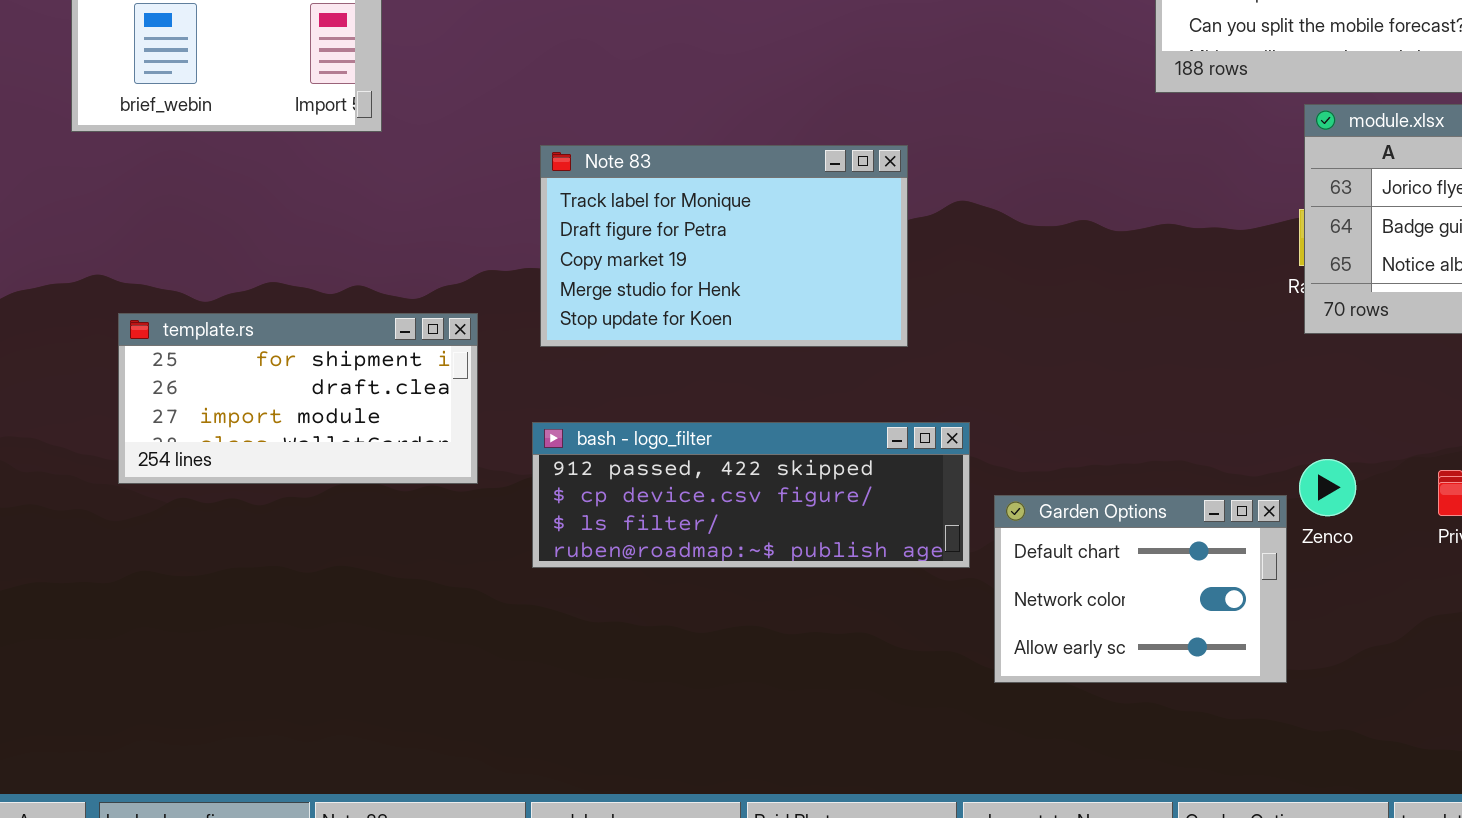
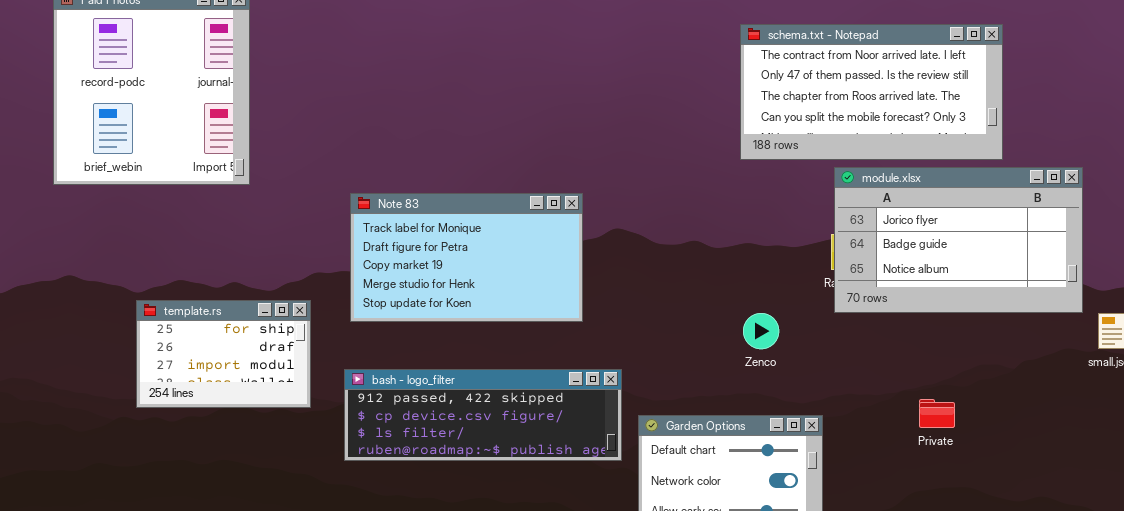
template.rs: [118,313,478,484] -> [136,300,311,408], resized
Zenco: [1299,459,1356,516] -> [743,313,779,349], moved

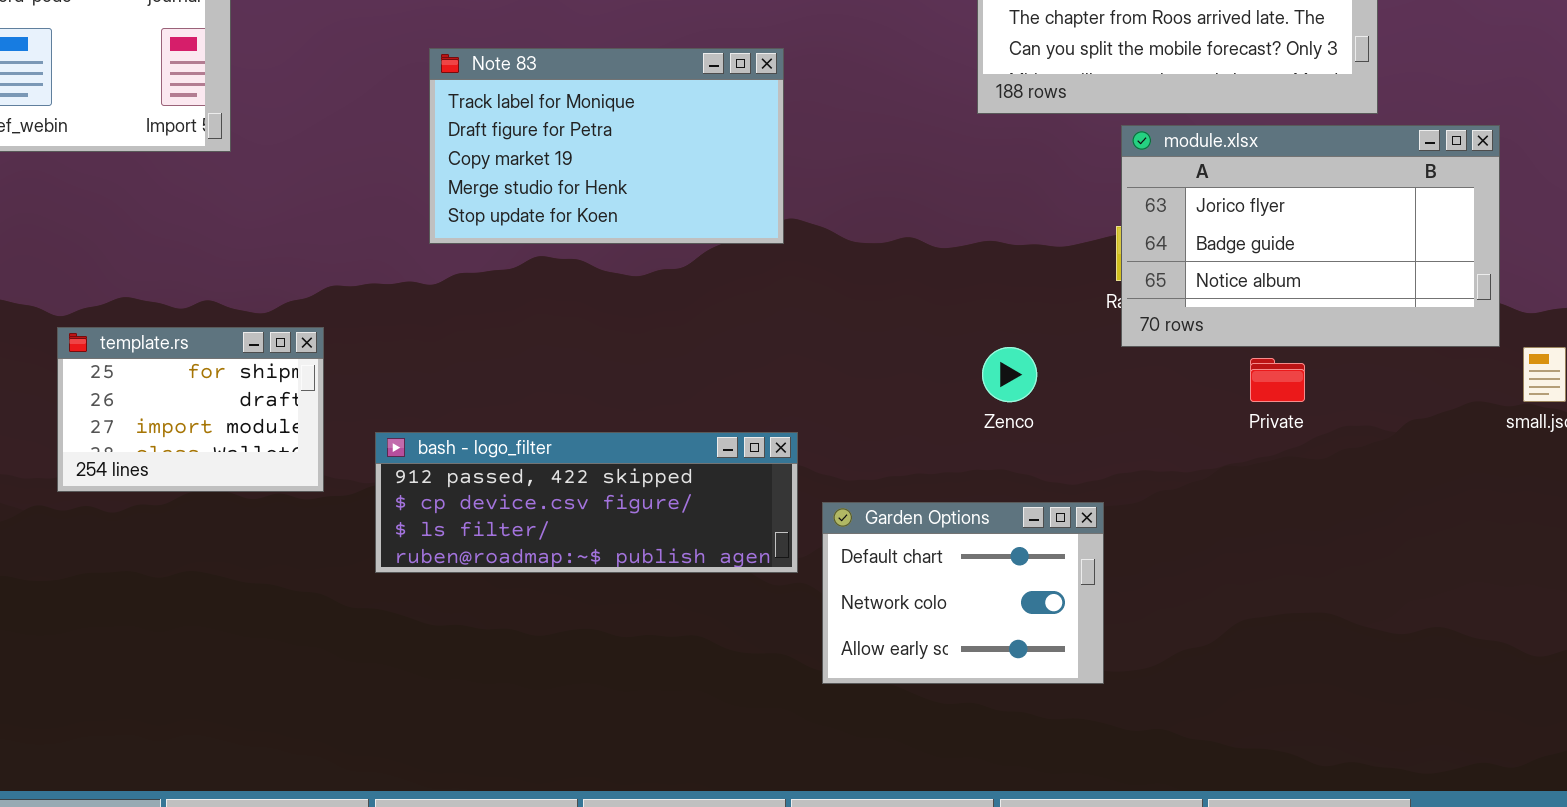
Note 83: [350,193,583,322] -> [429,48,784,244], moved
Private: [919,399,955,428] -> [1250,358,1305,402], moved

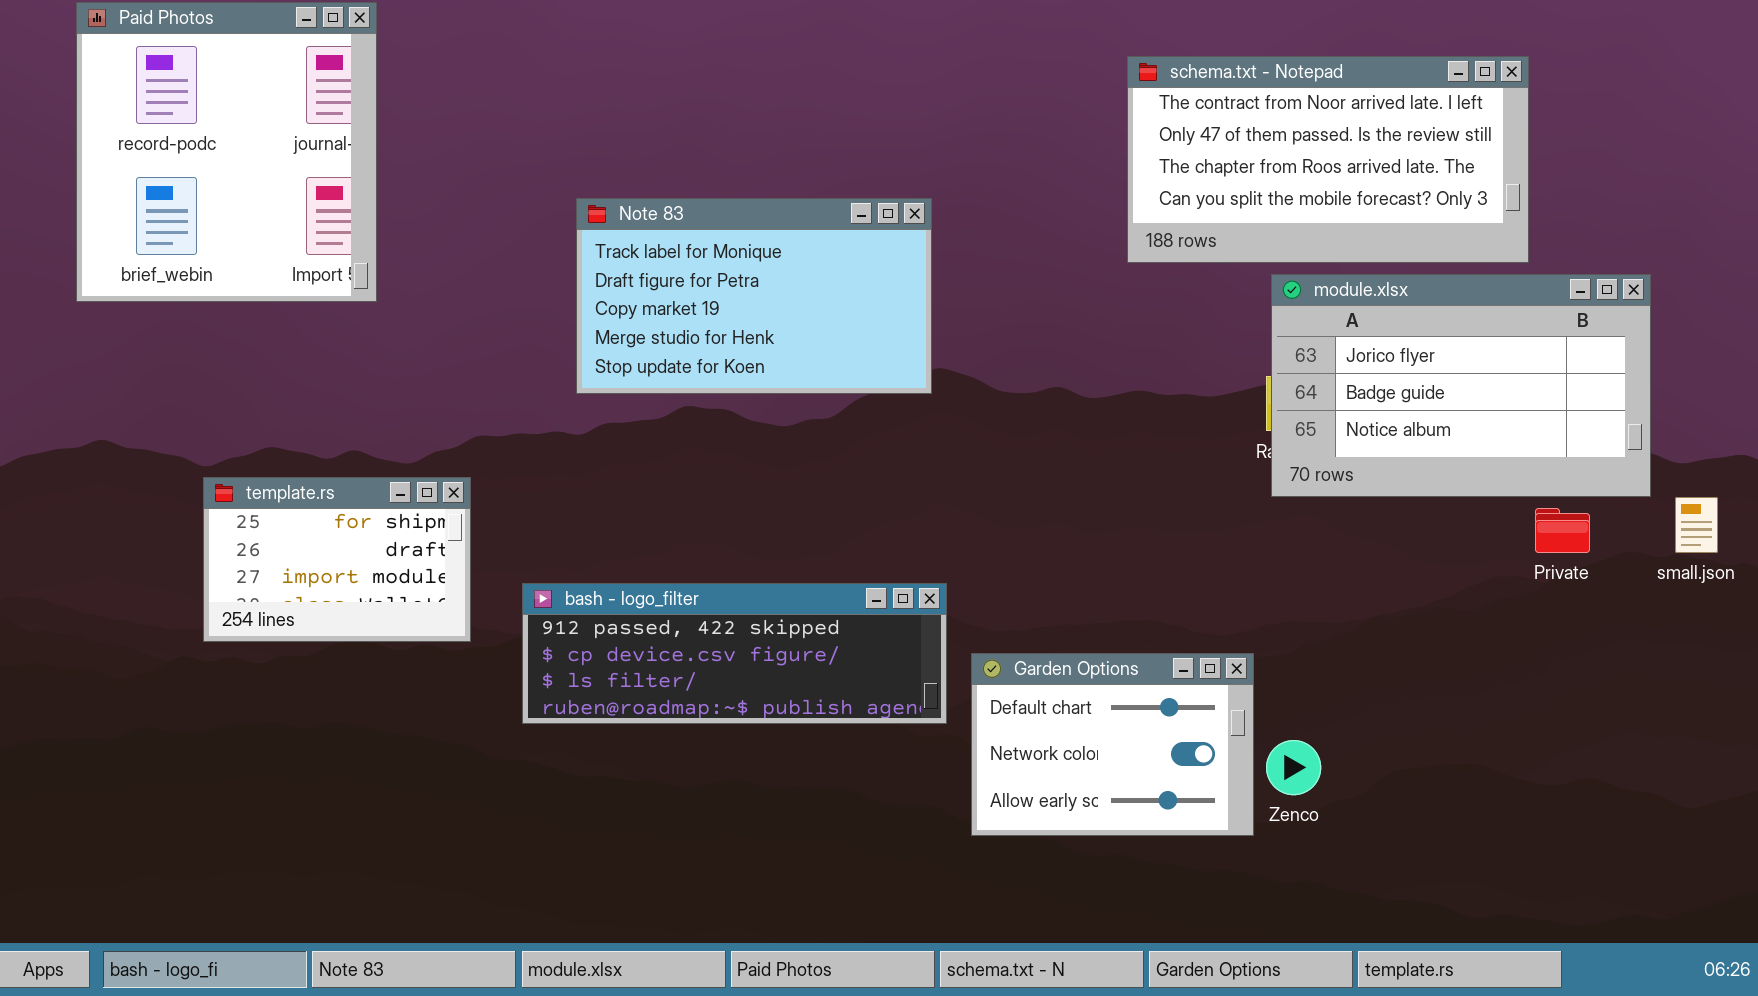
Zenco: [982,347,1037,402] -> [1266,740,1321,795], moved
Private: [1250,358,1305,402] -> [1535,508,1590,553], moved

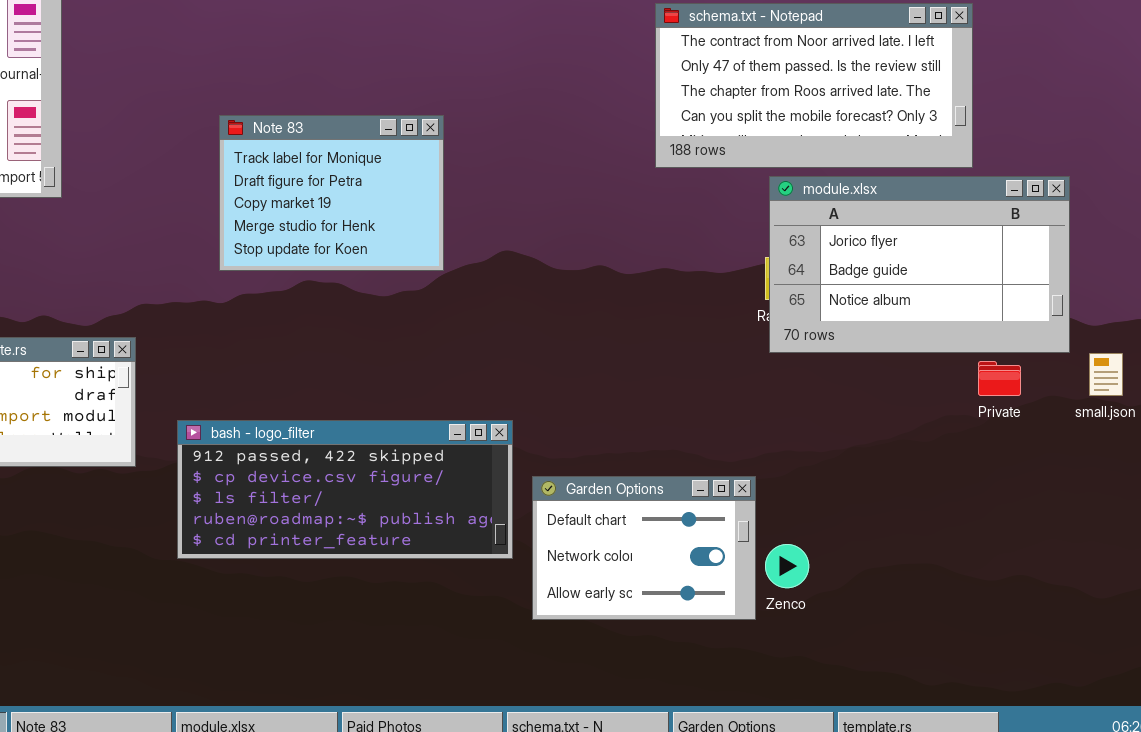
Note 83: [576,198,932,394] -> [219,115,444,271], resized
bash - logo_filter: [522,583,947,724] -> [177,420,513,559], resized

